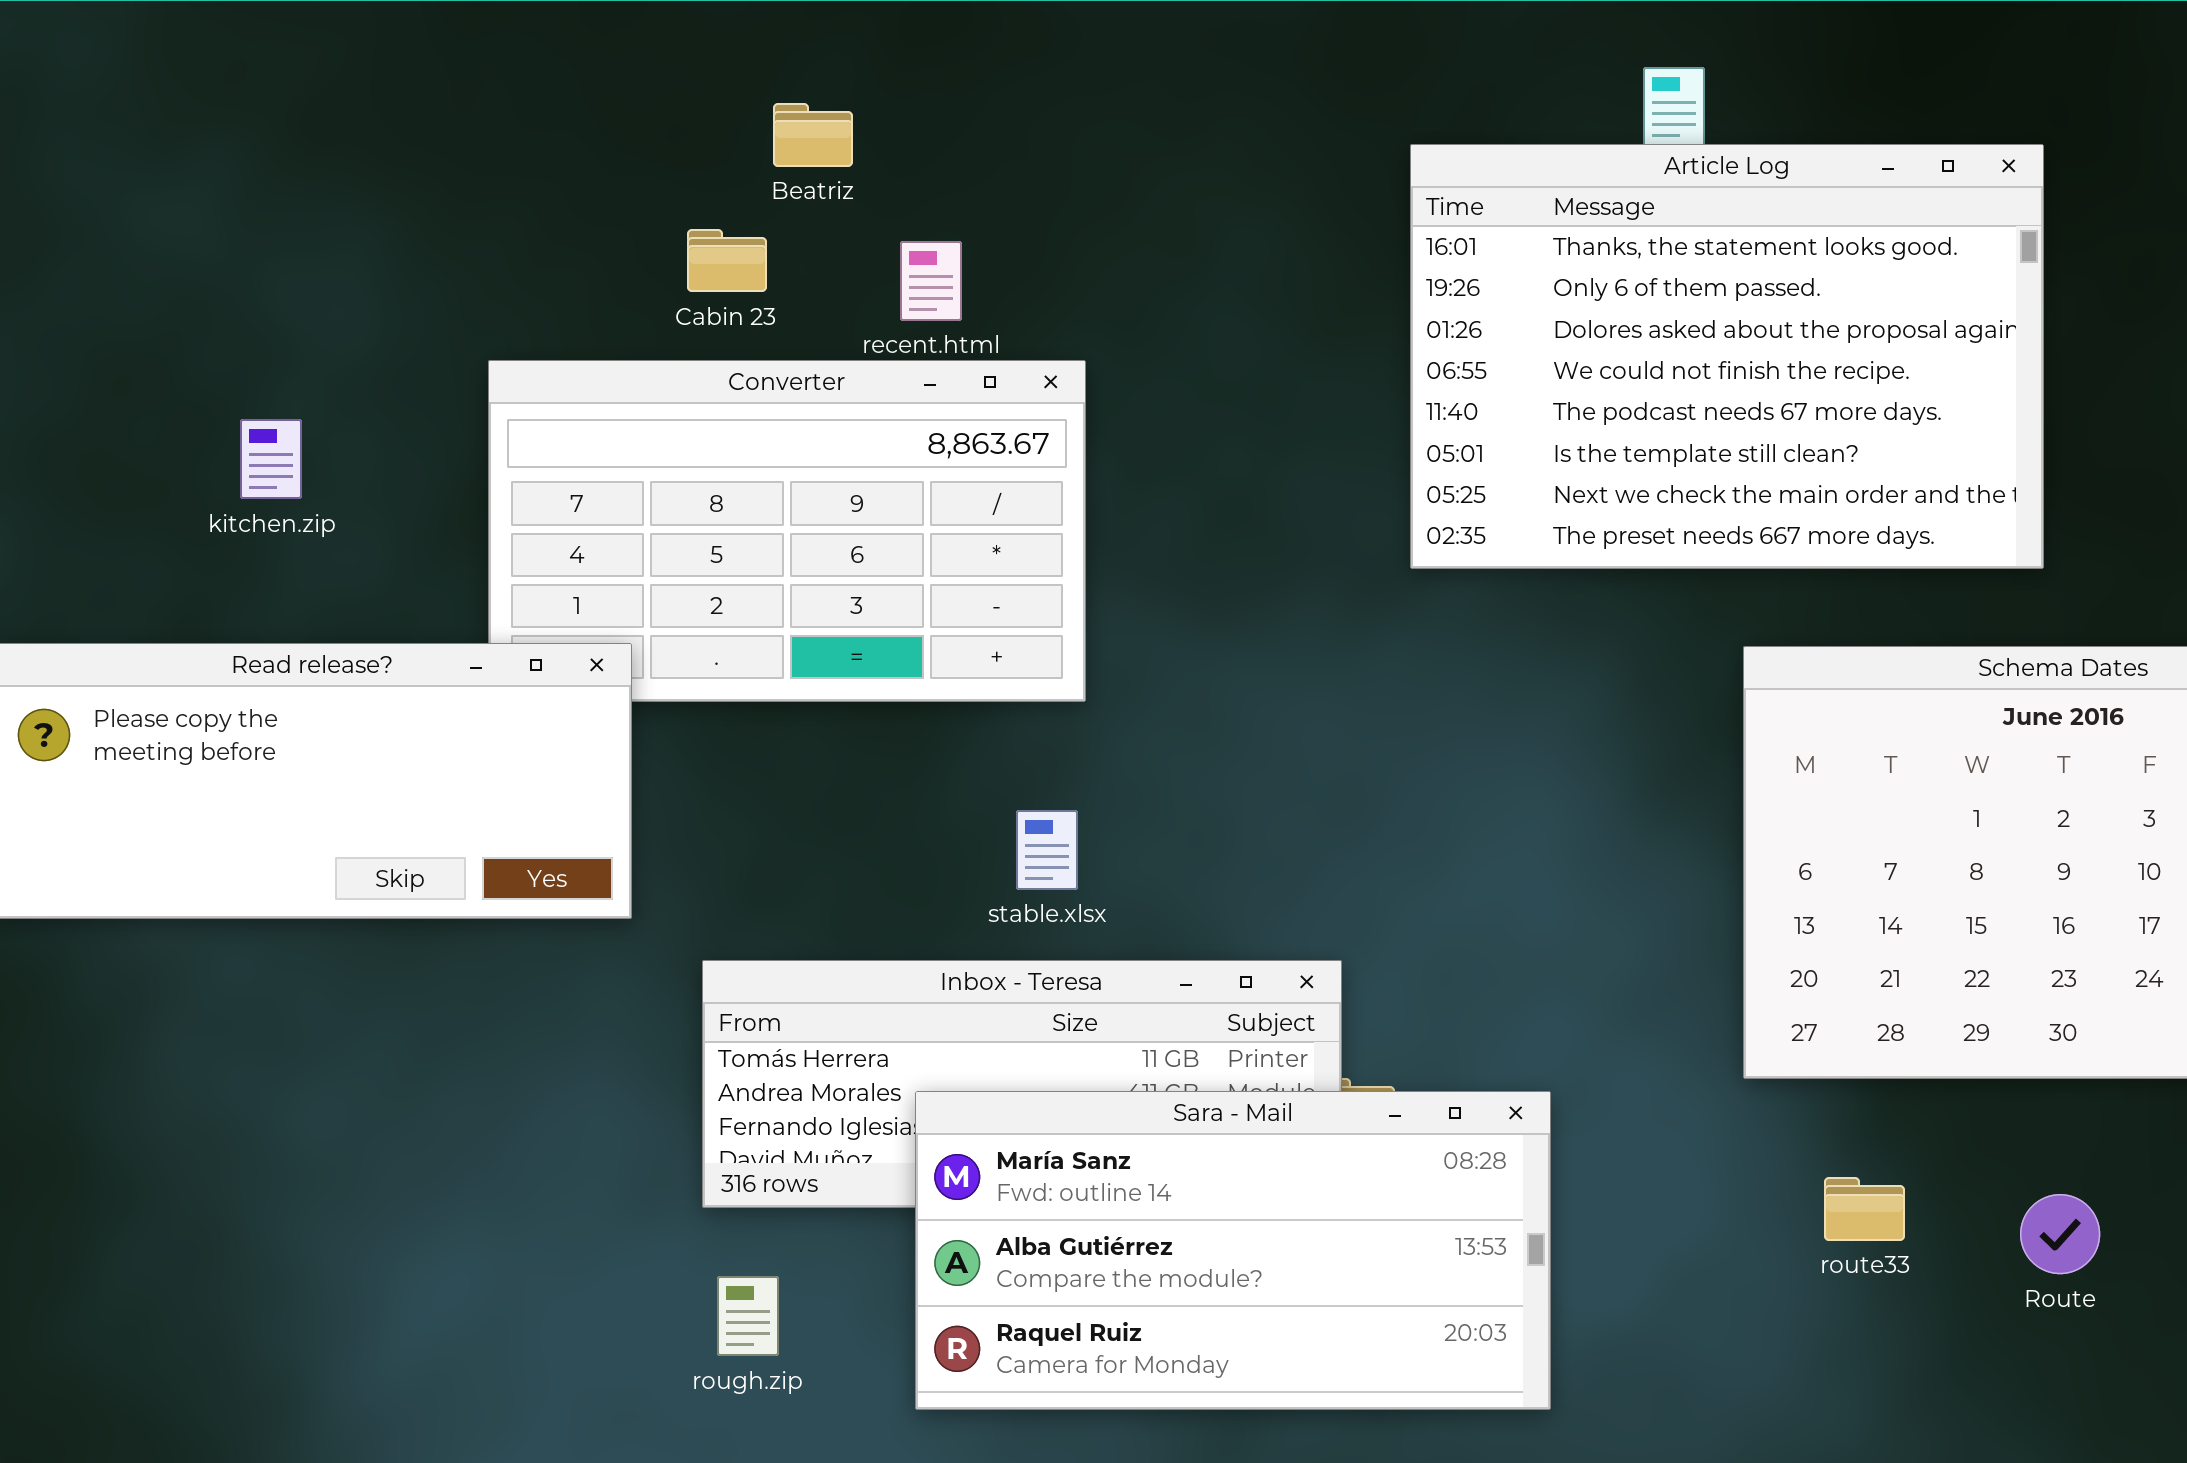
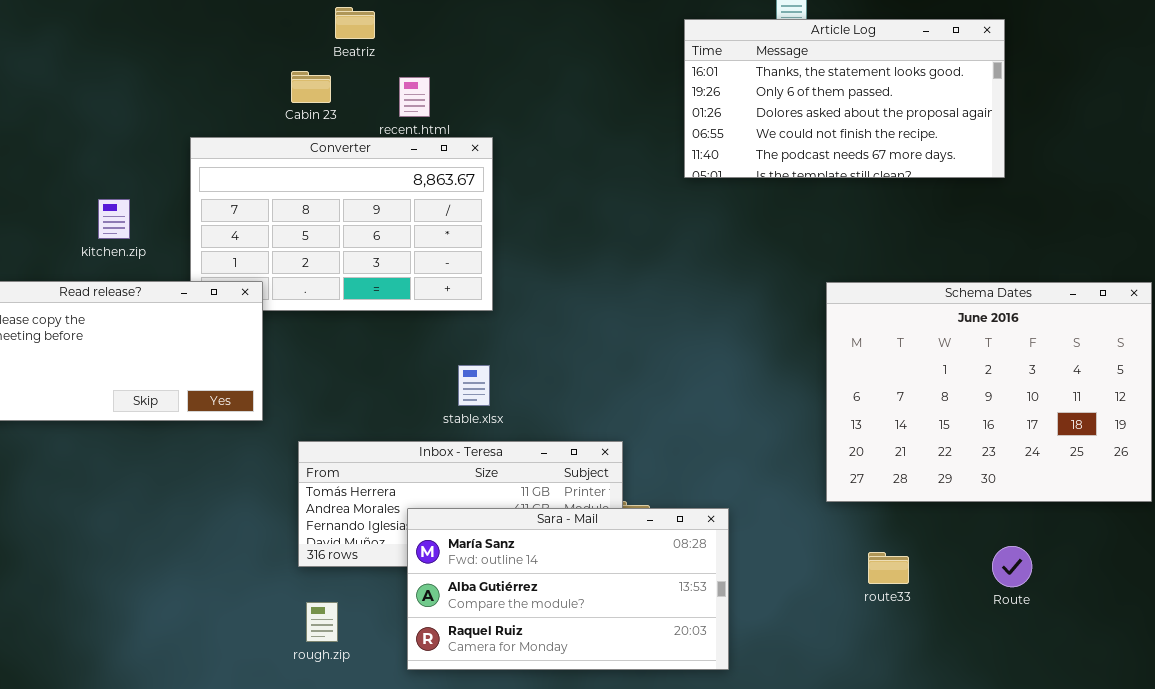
Article Log: [1410,144,2044,569] -> [684,19,1005,178], moved, resized
kitchen.zip: [240,419,302,499] -> [98,199,130,239], moved
Route: [2020,1194,2100,1274] -> [992,546,1032,587], moved

